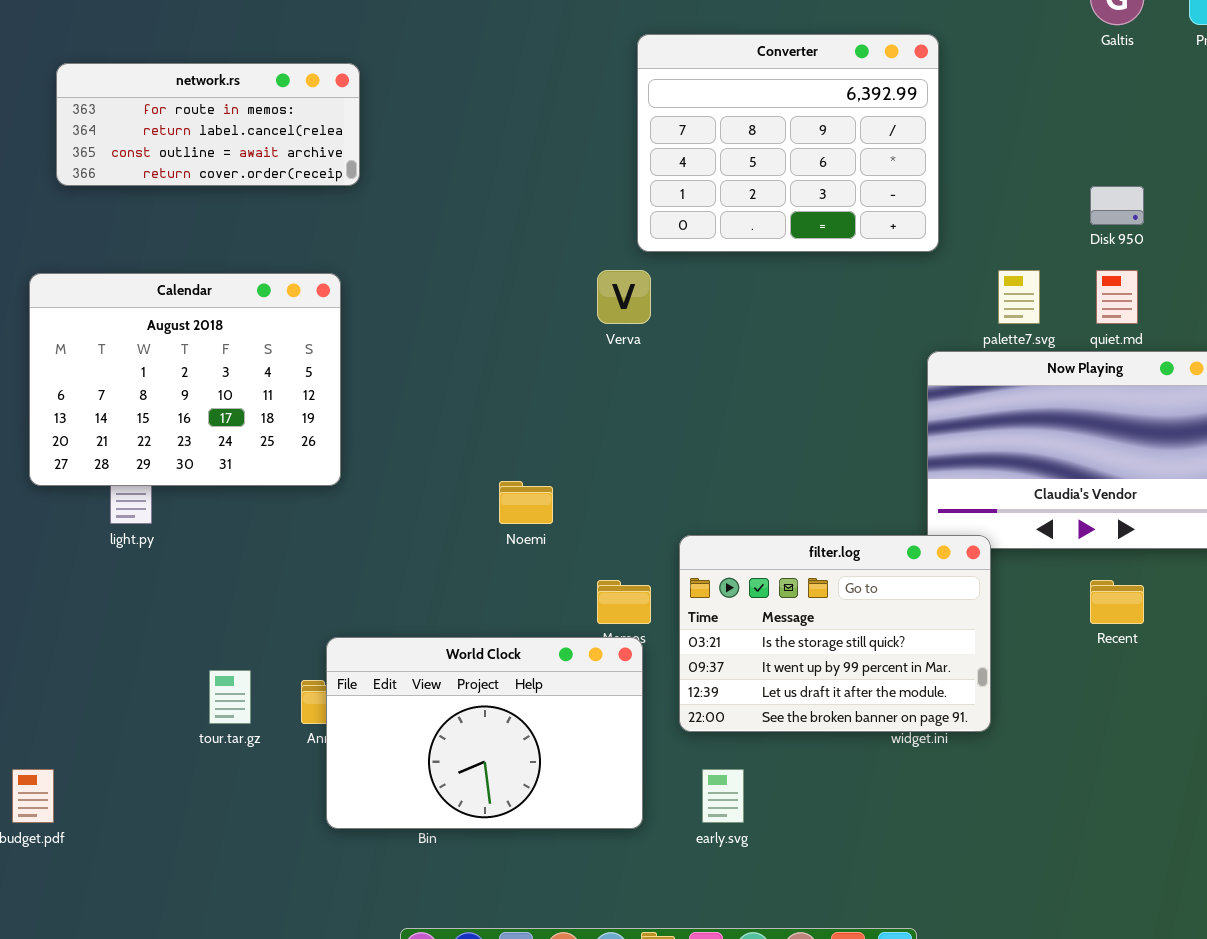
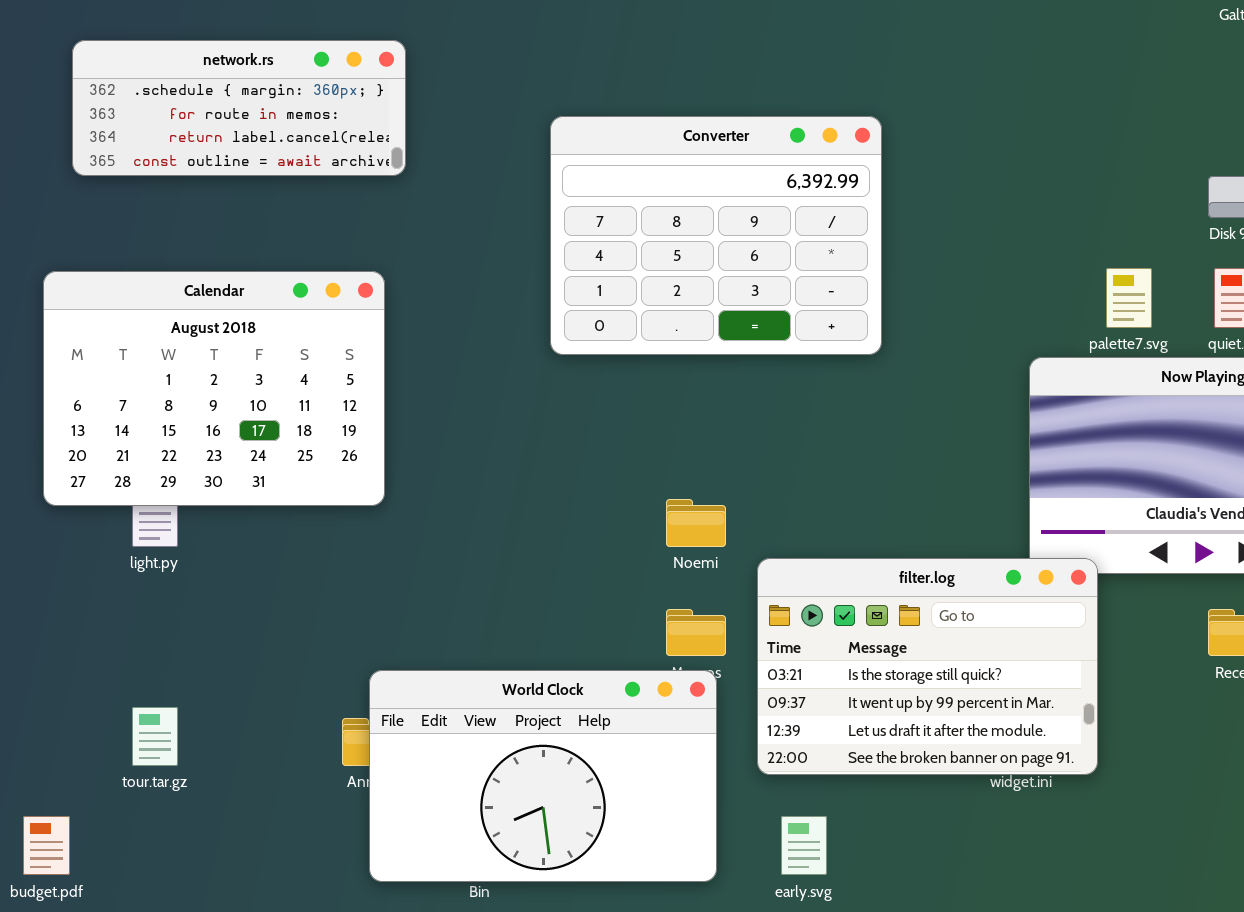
Converter: [637,34,939,252] -> [550,116,882,355], moved
network.rs: [56,63,360,186] -> [72,40,406,176], scrolled up 1 row
Noemi: [499,481,553,524] -> [666,499,726,547], moved
tour.tar.gz: [209,670,251,724] -> [132,707,178,766], moved

